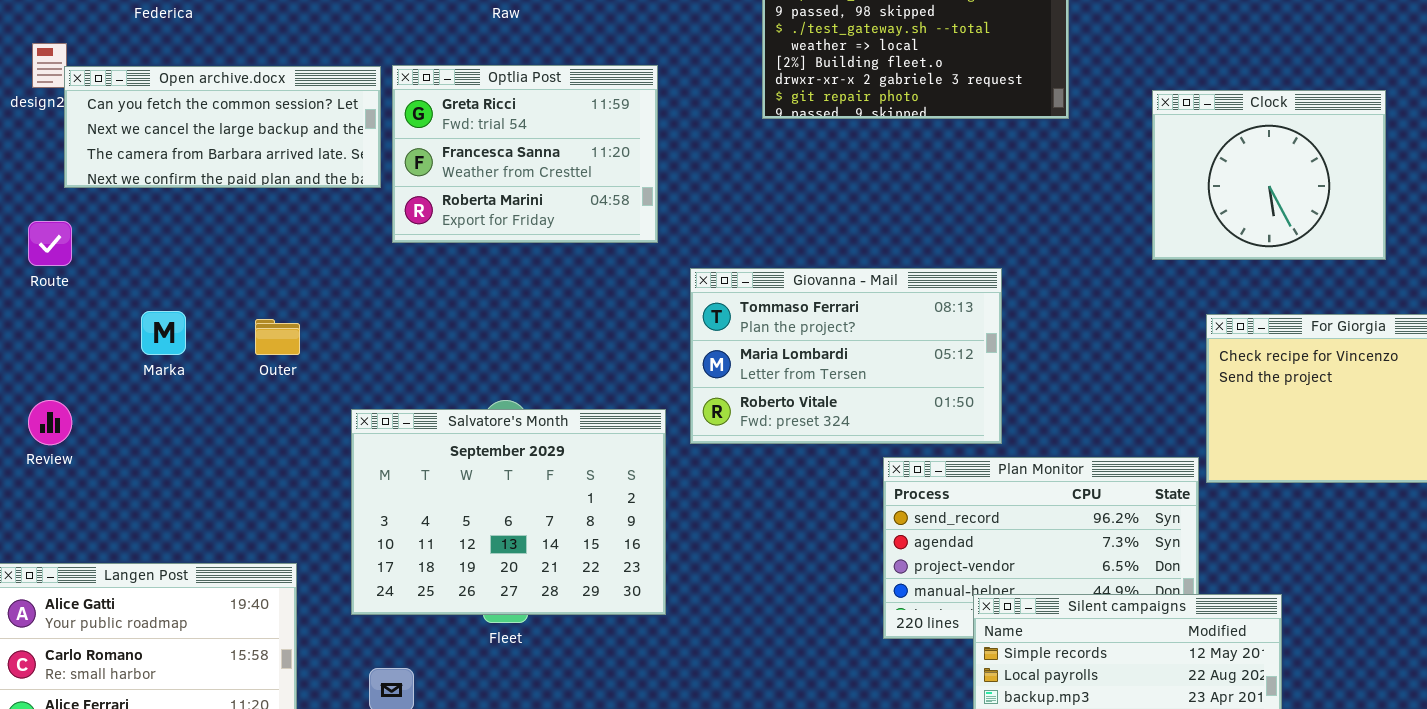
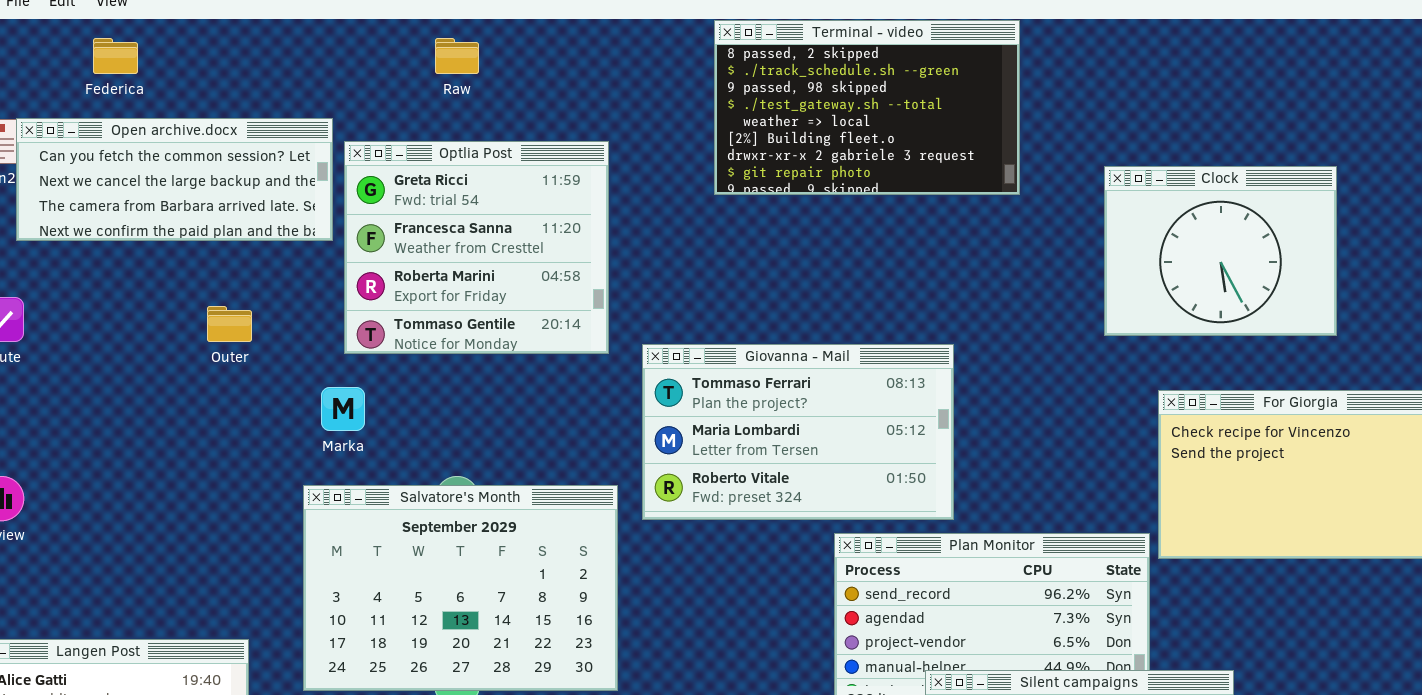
Optlia Post: [392,65,658,243] -> [344,141,609,354], resized
Open archive.docx: [64,66,381,188] -> [16,118,333,241], moved
Marka: [141,311,186,355] -> [321,387,365,431], moved
Outer: [255,319,300,355] -> [207,306,252,342], moved

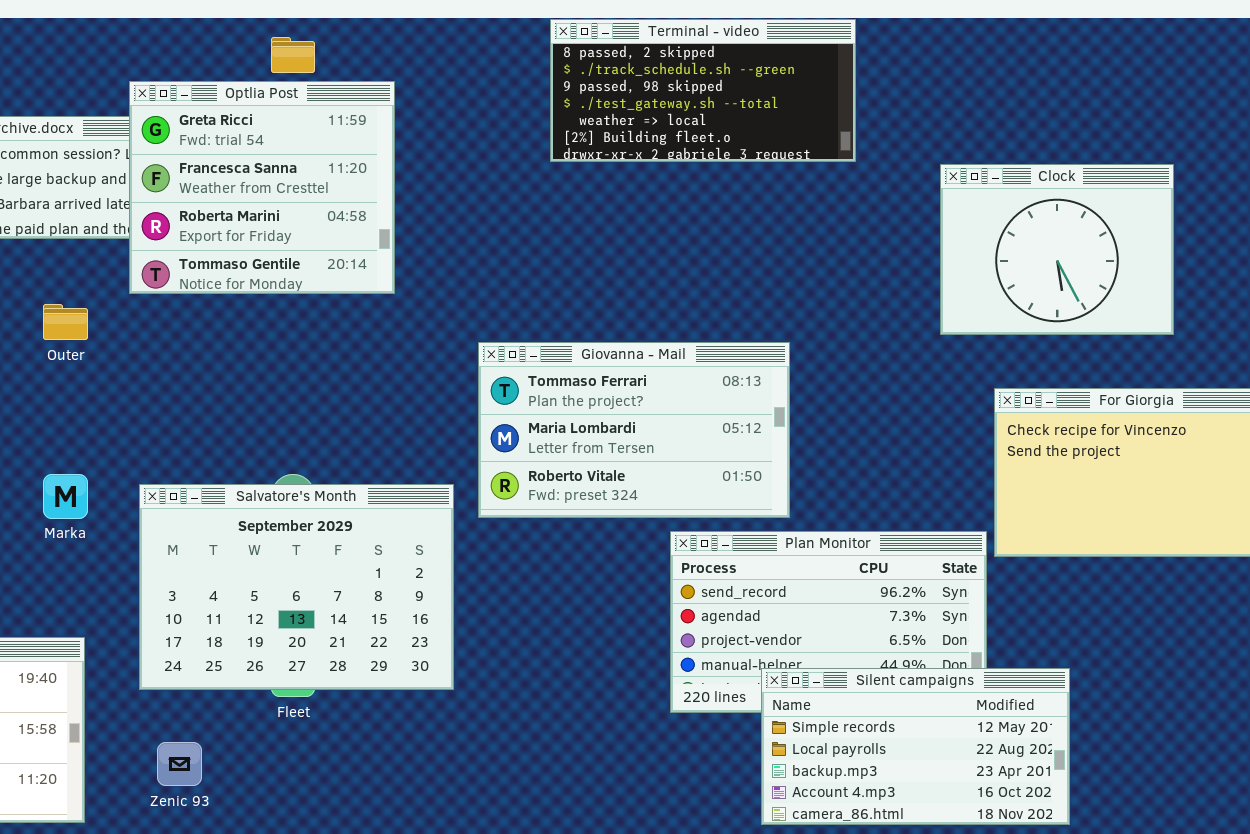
Terminal - video: [714,20,1020,195] -> [550,19,856,162], resized
Optlia Post: [344,141,609,354] -> [129,81,395,294], moved
Marka: [321,387,365,431] -> [43,474,88,519], moved

